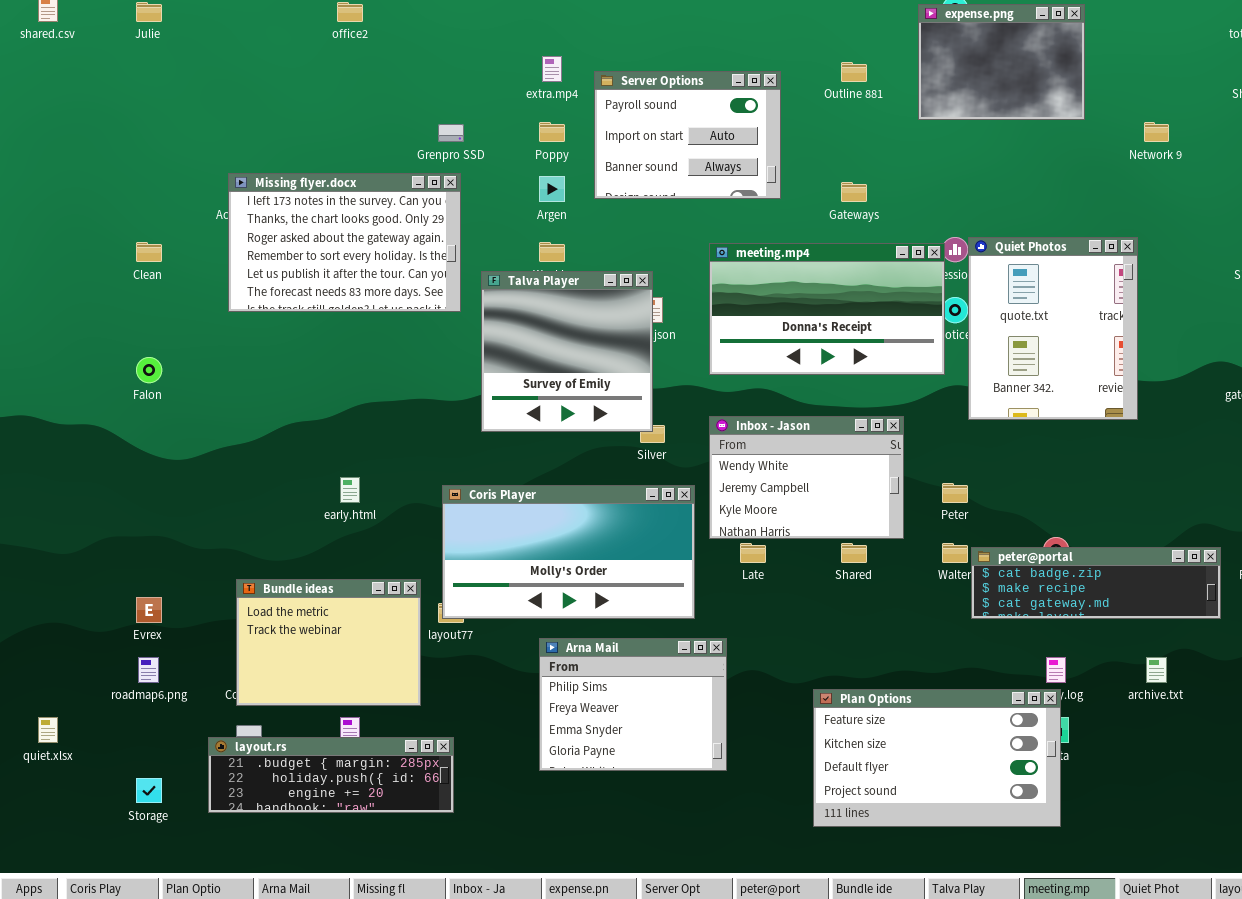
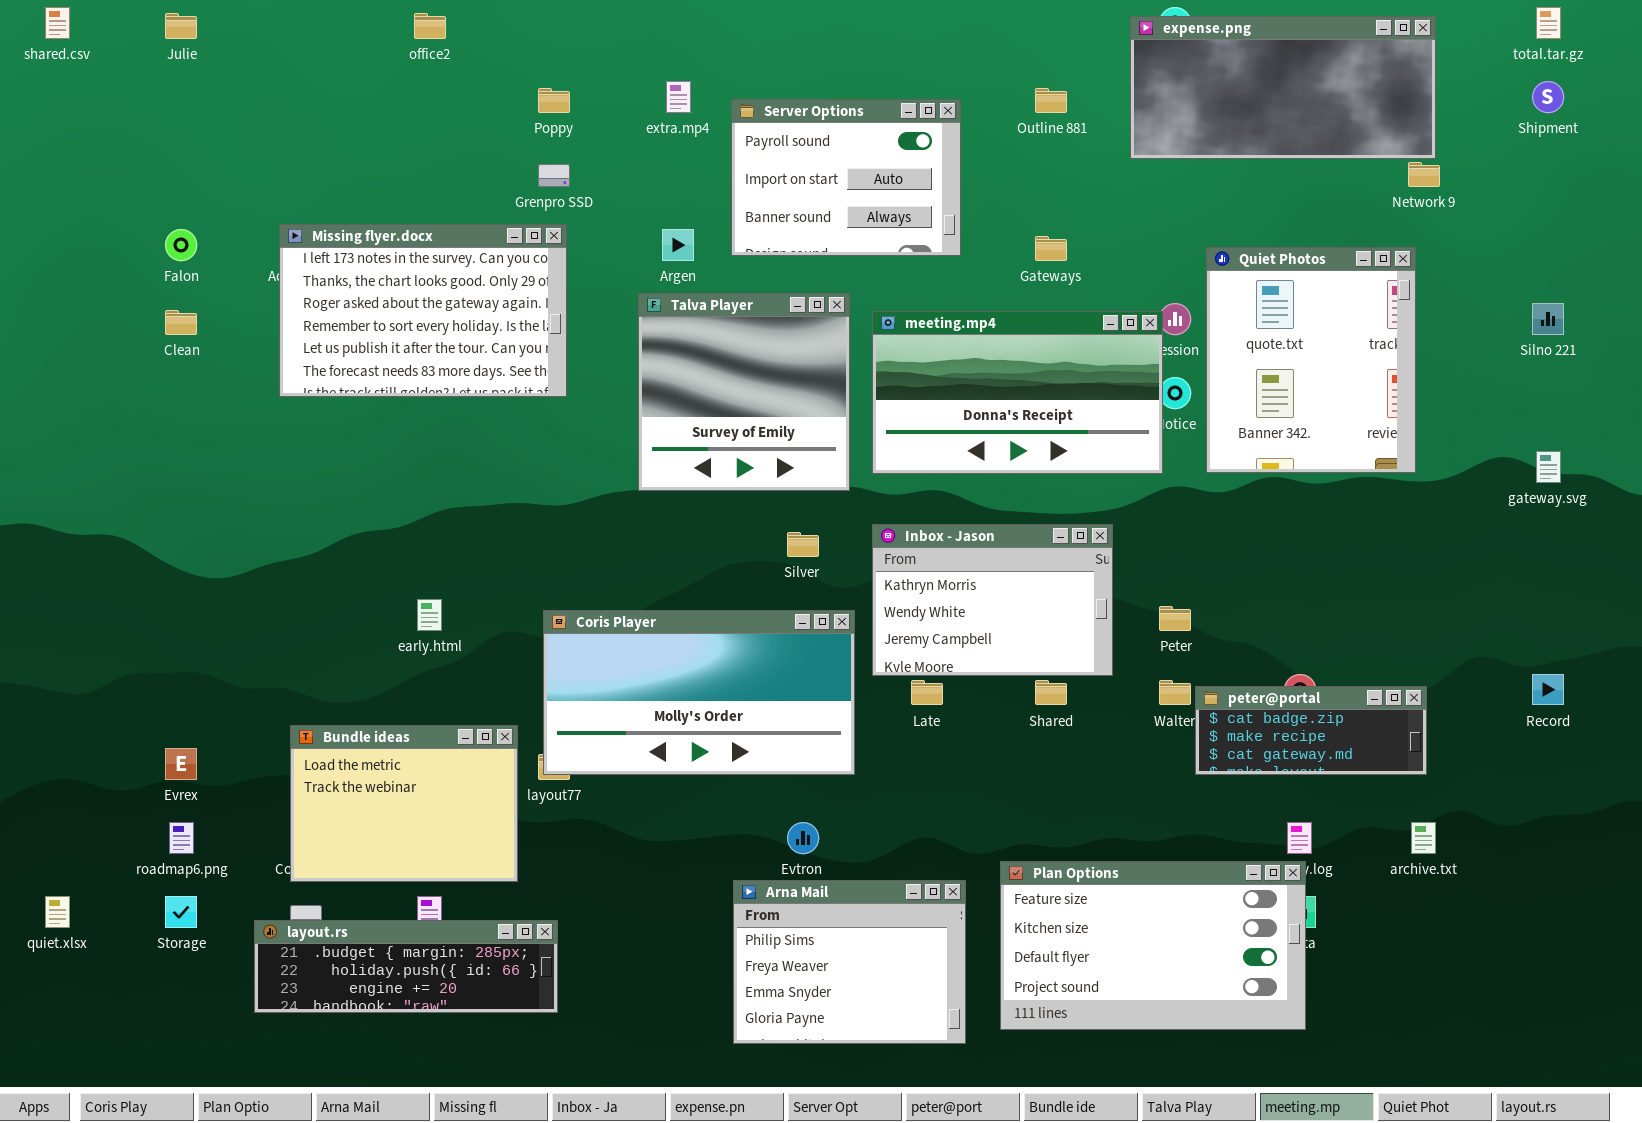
expense.png: [918,4,1085,120] -> [1130,16,1436,159], resized
Poppy: [539,122,565,142] -> [538,88,570,113], moved
Quiet Photos: [968,237,1138,420] -> [1206,247,1416,473], moved
Talva Player: [481,271,653,432] -> [638,293,850,491], moved
Falon: [136,357,162,383] -> [165,229,197,261], moved
Inbox - Jason: [709,416,904,539] -> [872,524,1113,676], scrolled up 1 row
peter@portal: [971,547,1221,619] -> [1195,686,1427,775], resized
Arna Mail: [539,638,727,771] -> [733,880,966,1044], moved
Storage: [136,778,162,803] -> [165,896,197,928], moved

